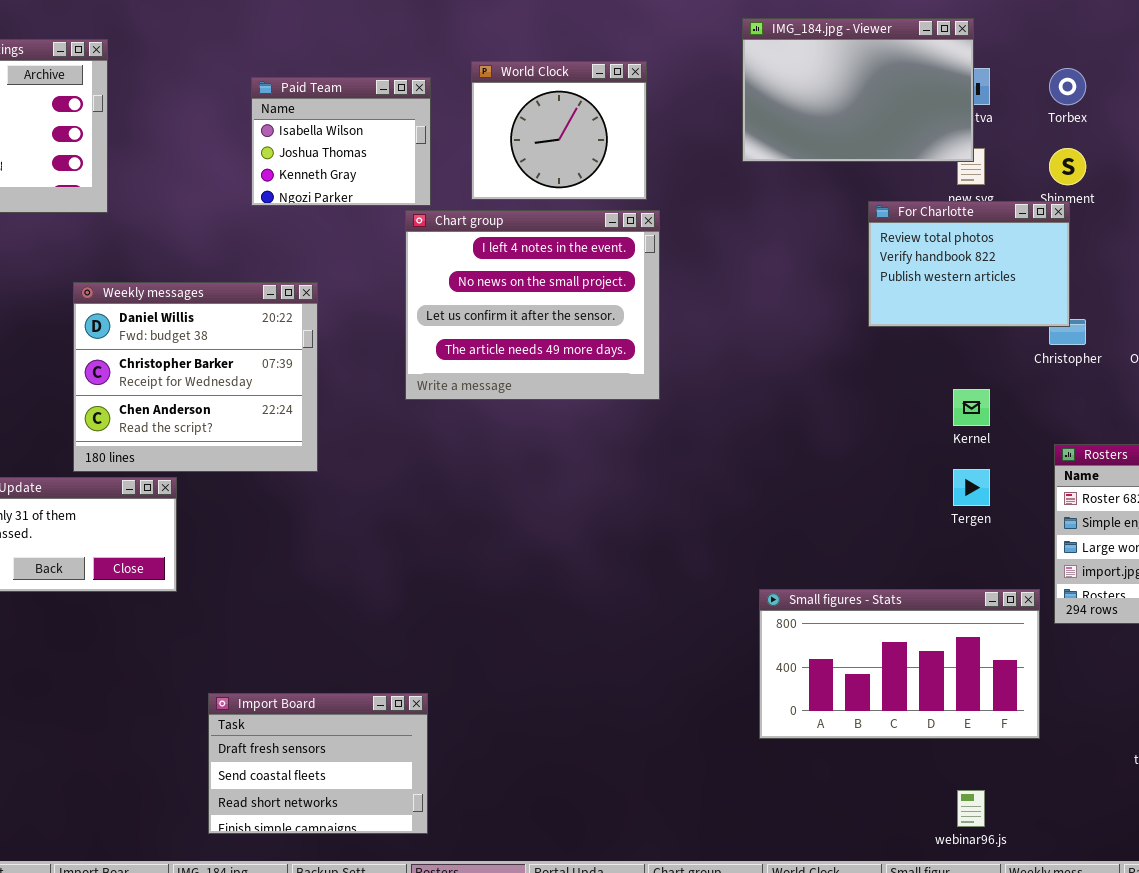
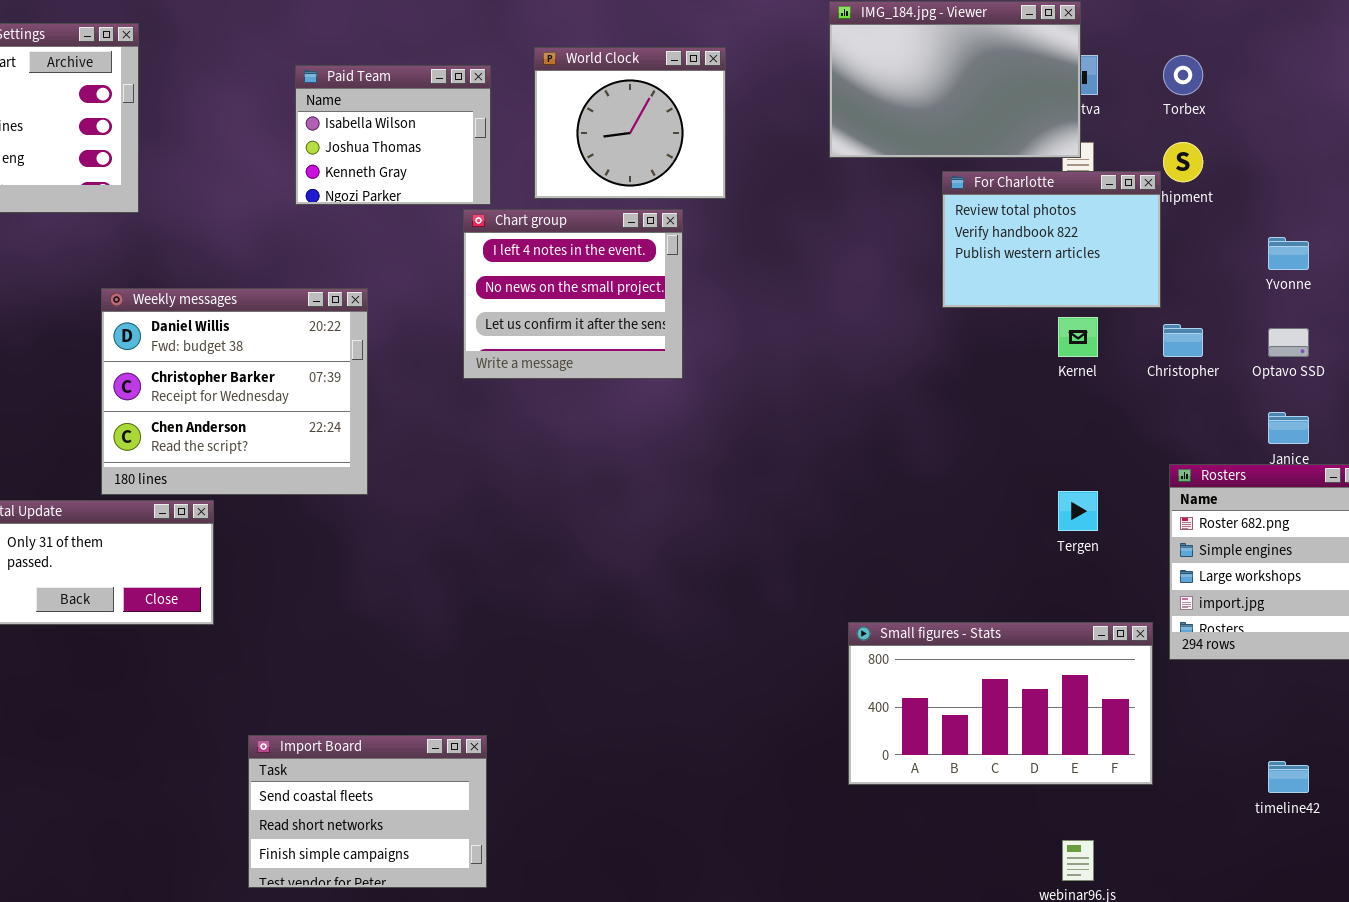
For Charlotte: [868,201,1070,327] -> [942,171,1161,308], moved
Chart group: [405,210,660,400] -> [463,209,683,379], resized
Kernel: [953,389,990,426] -> [1058,317,1098,357], moved
Import Board: [208,693,428,834] -> [248,735,487,888], scrolled down 1 row

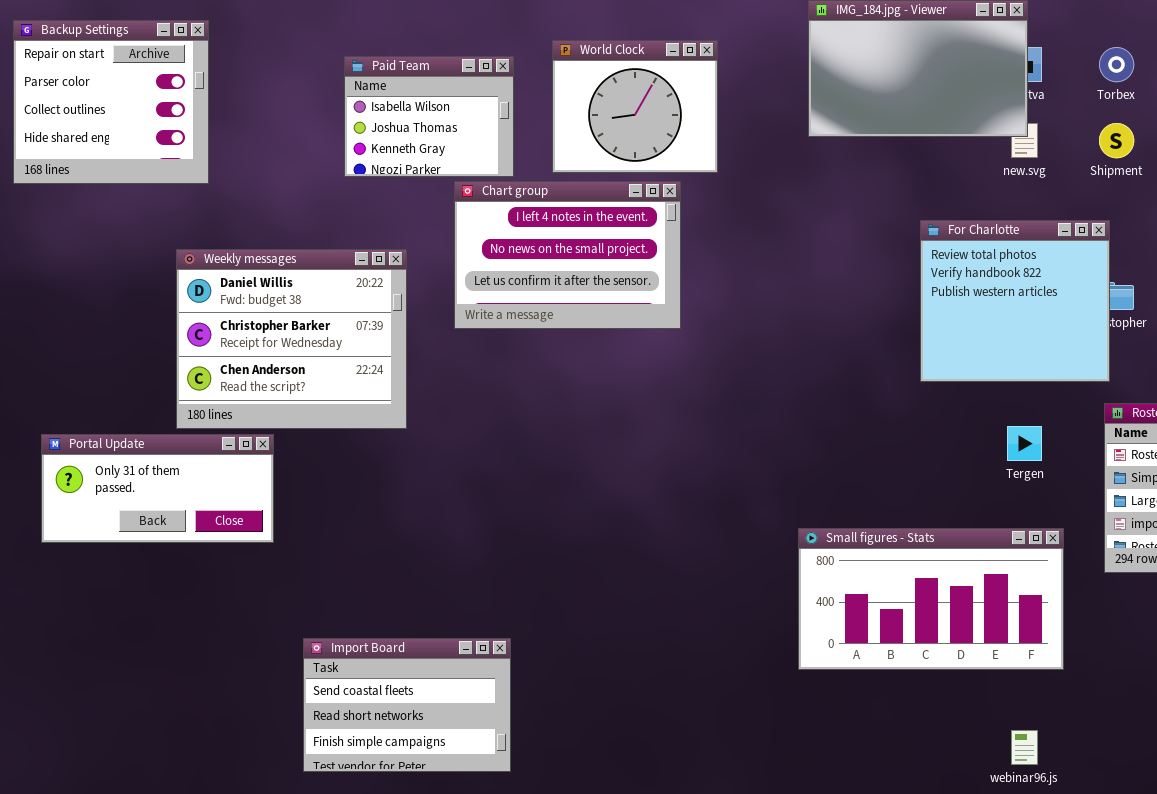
For Charlotte: [942,171,1161,308] -> [920,220,1110,382], moved, resized
Chart group: [463,209,683,379] -> [454,181,681,329], resized
Small figures - Stats: [848,622,1153,785] -> [798,528,1064,670], moved

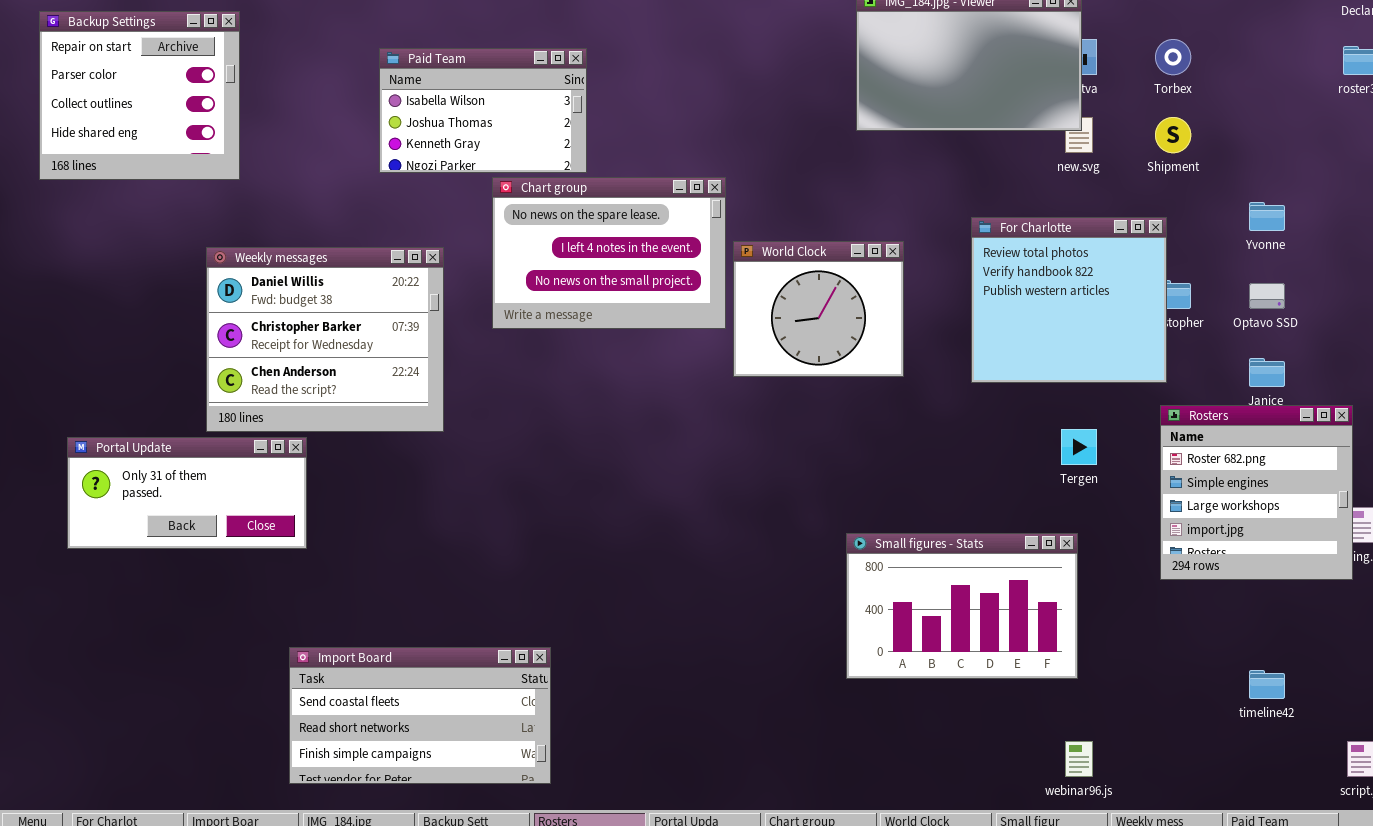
World Clock: [552,40,718,173] -> [733,241,904,377], moved
Paid Team: [344,56,514,177] -> [379,48,587,173], resized
Chart group: [454,181,681,329] -> [492,177,726,329], scrolled up 1 row
Small figures - Stats: [798,528,1064,670] -> [846,533,1078,679], resized
Import Board: [303,638,511,772] -> [289,647,551,784], resized

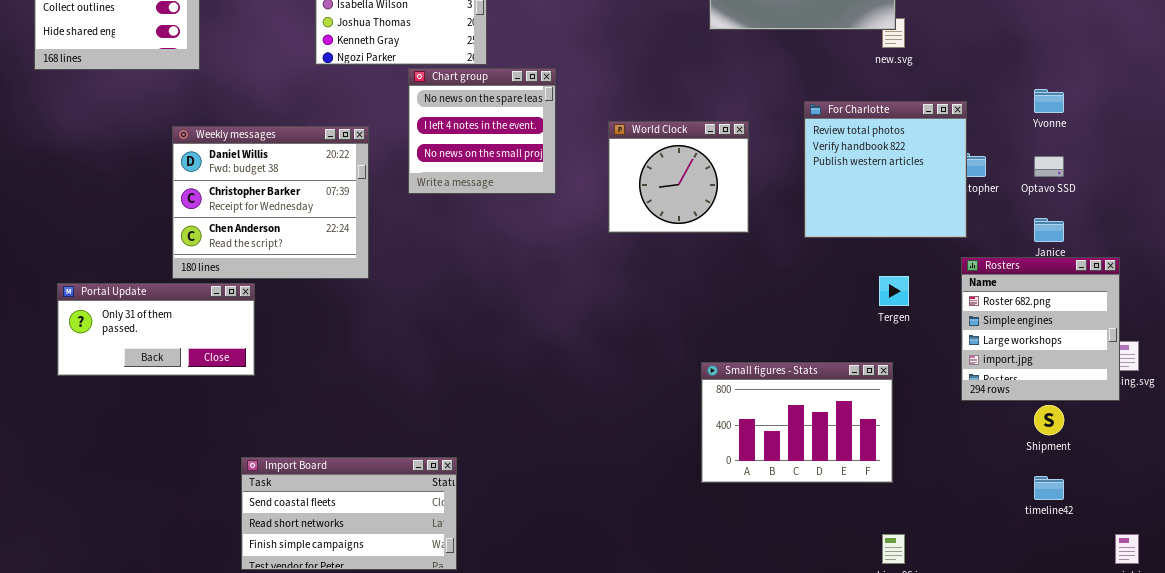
Shipment: [1155,117,1191,153] -> [1034,405,1064,435], moved
Chart group: [492,177,726,329] -> [408,68,556,194], resized

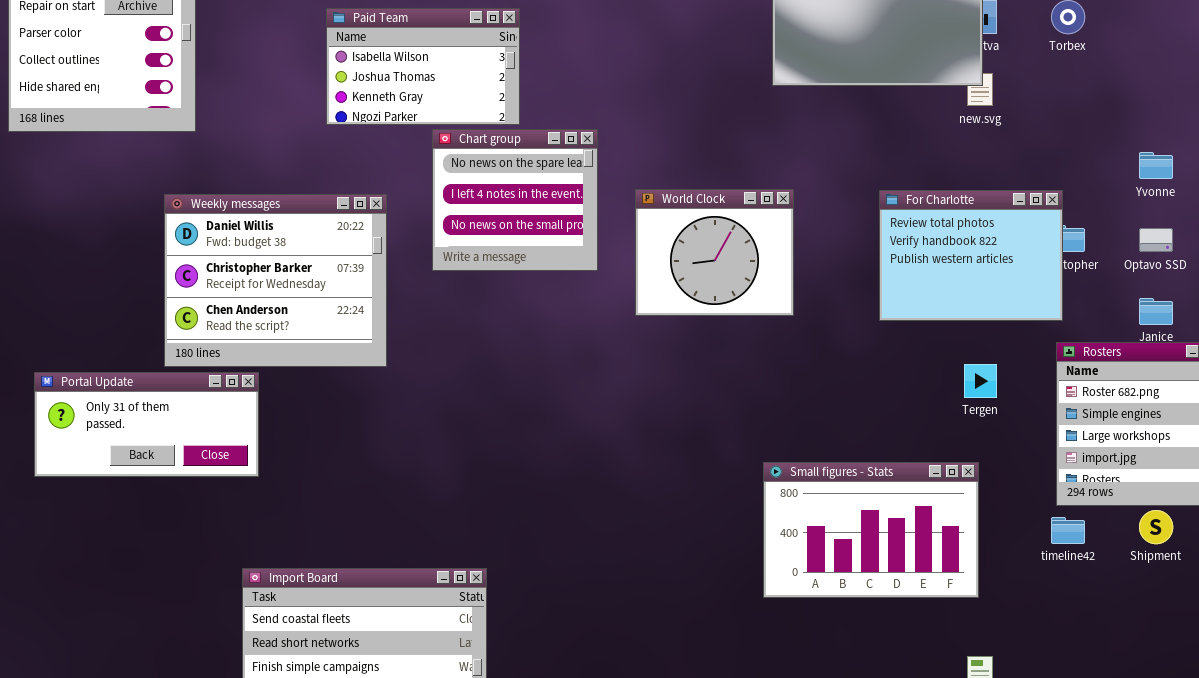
For Charlotte: [804,101,967,238] -> [879,190,1063,321], resized
World Clock: [608,121,749,233] -> [635,189,794,316], moved
timeline42: [1034,476,1064,500] -> [1051,517,1085,544], moved

